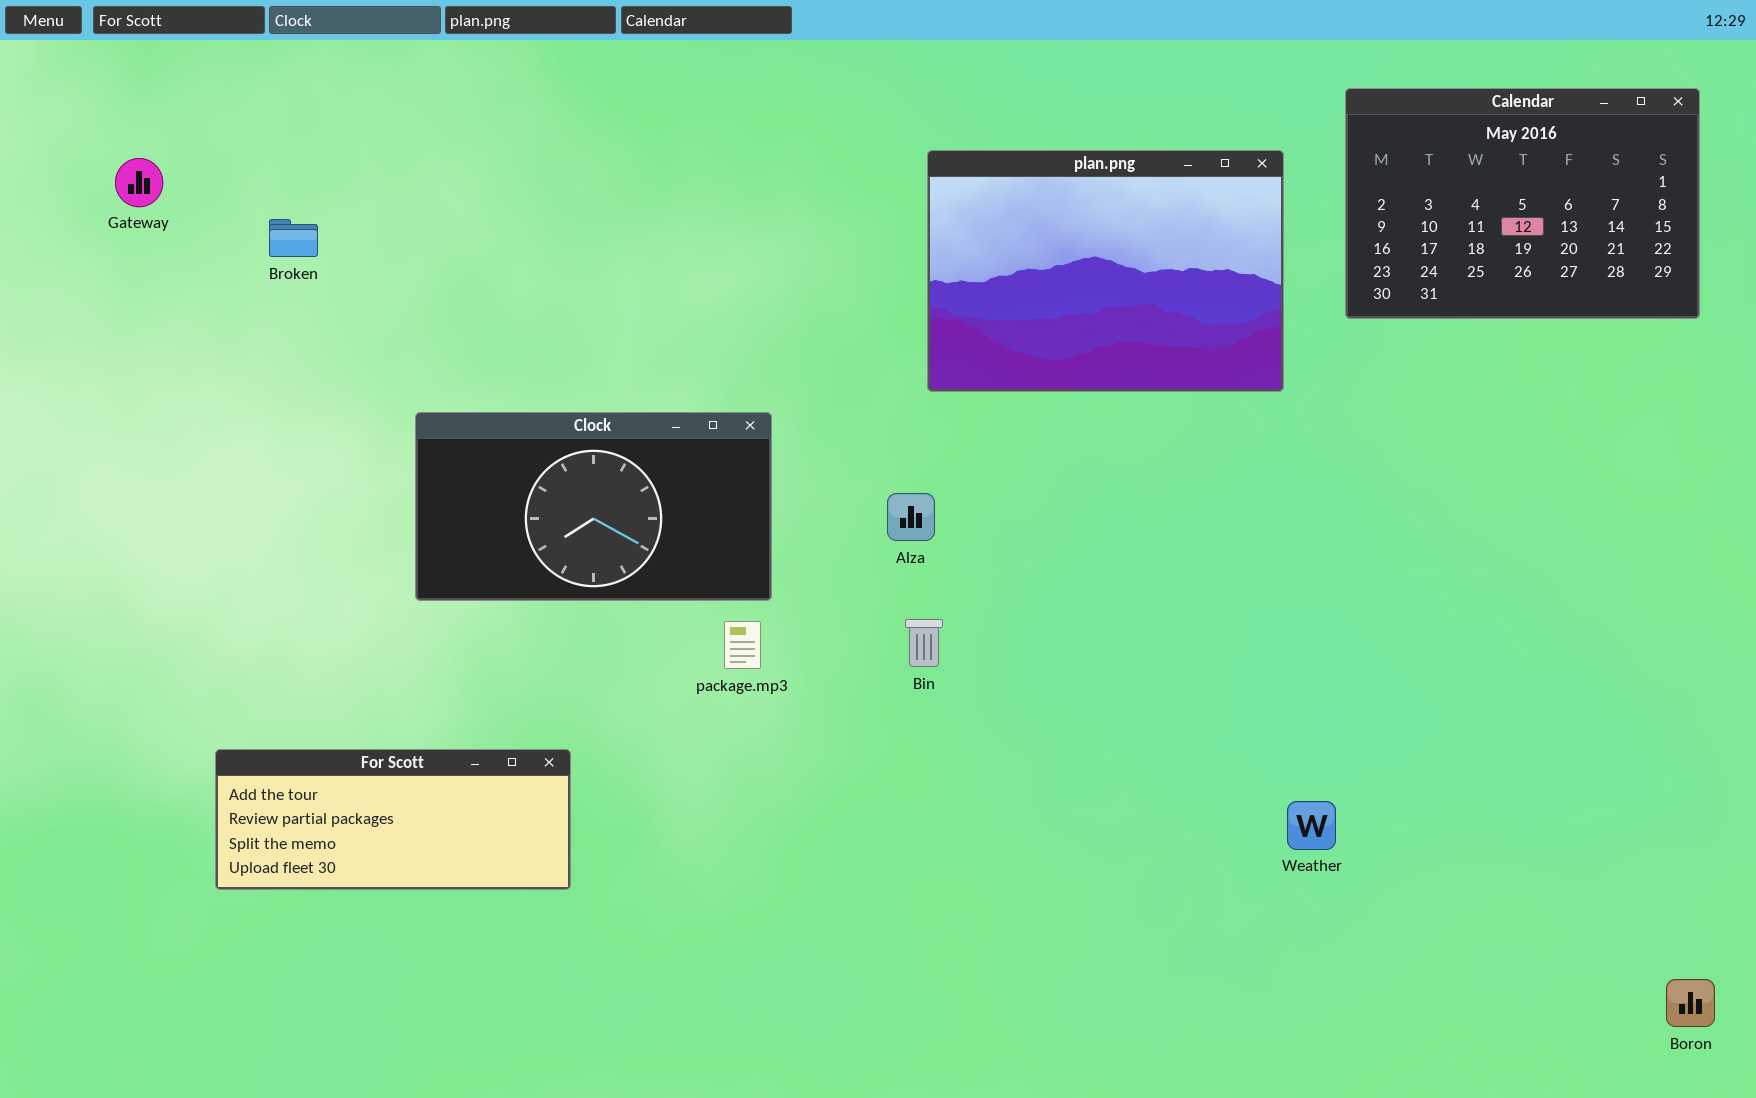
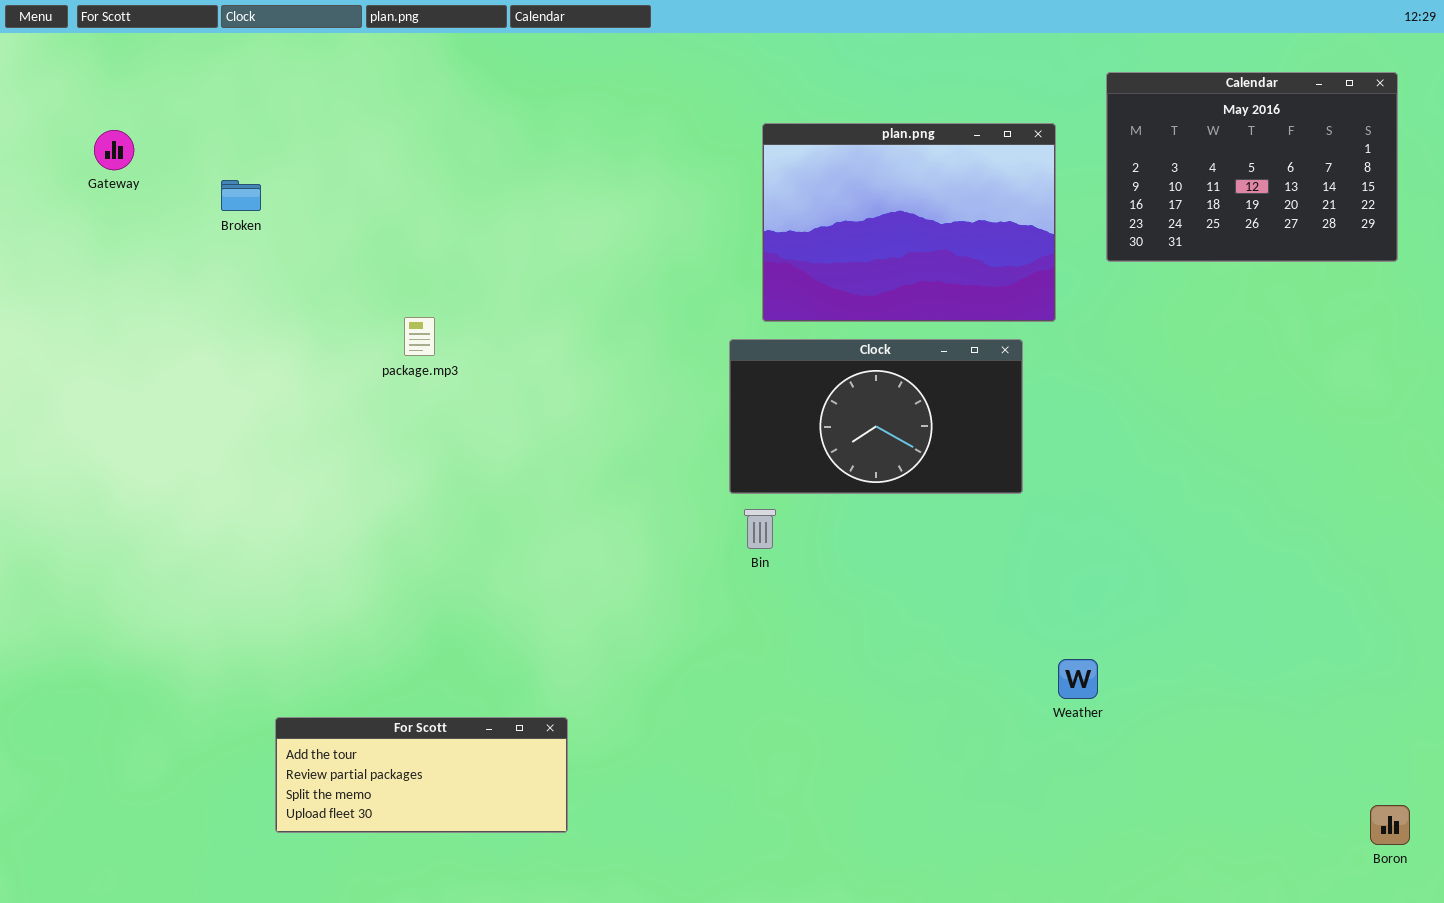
Clock: [415,412,772,601] -> [729,339,1023,494], moved
package.mp3: [724,621,761,669] -> [404,317,435,356], moved
For Scott: [215,749,571,890] -> [275,717,568,833], moved

